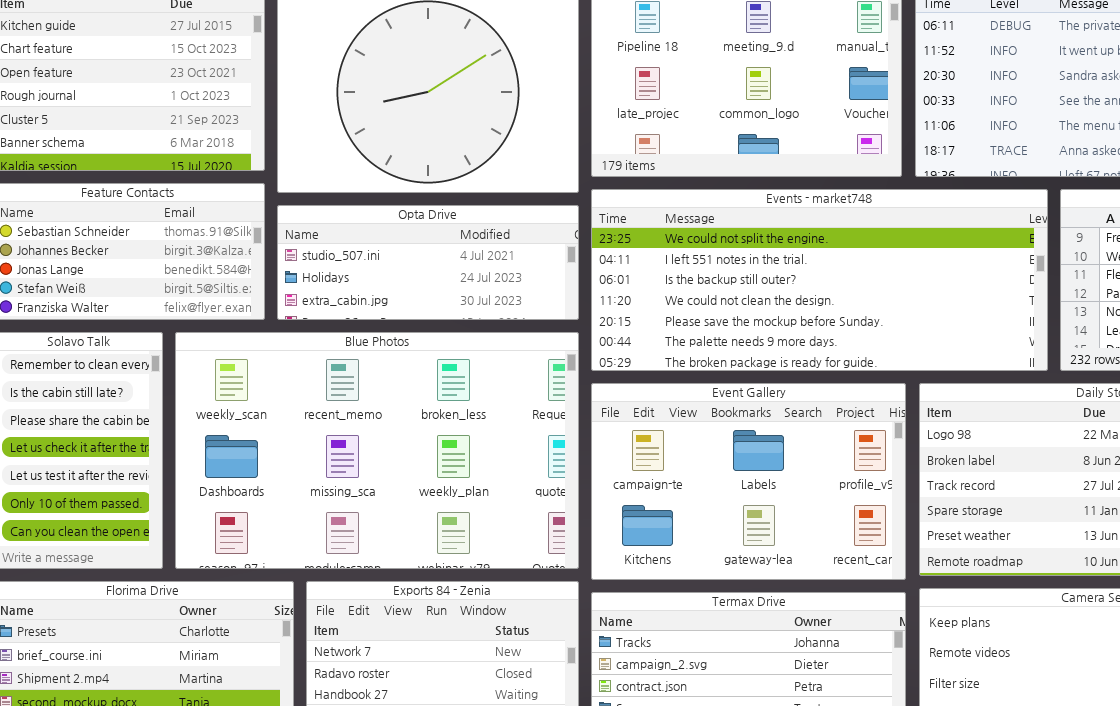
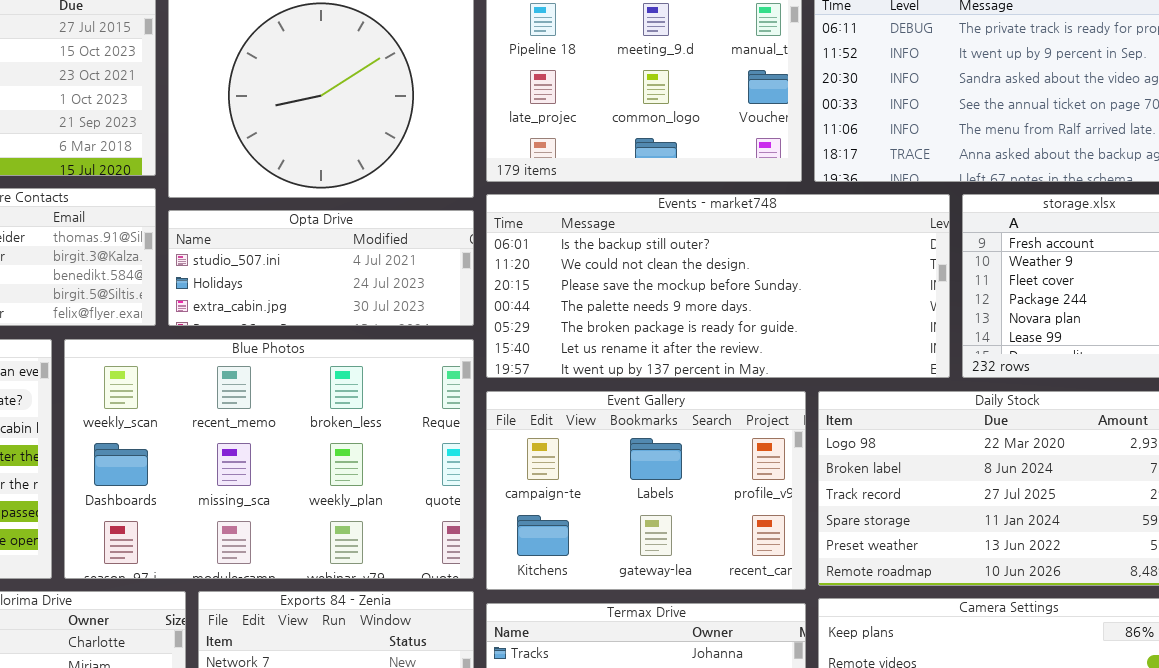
Events - market748: [591,189,1048,371] -> [486,194,950,378], scrolled down 2 rows

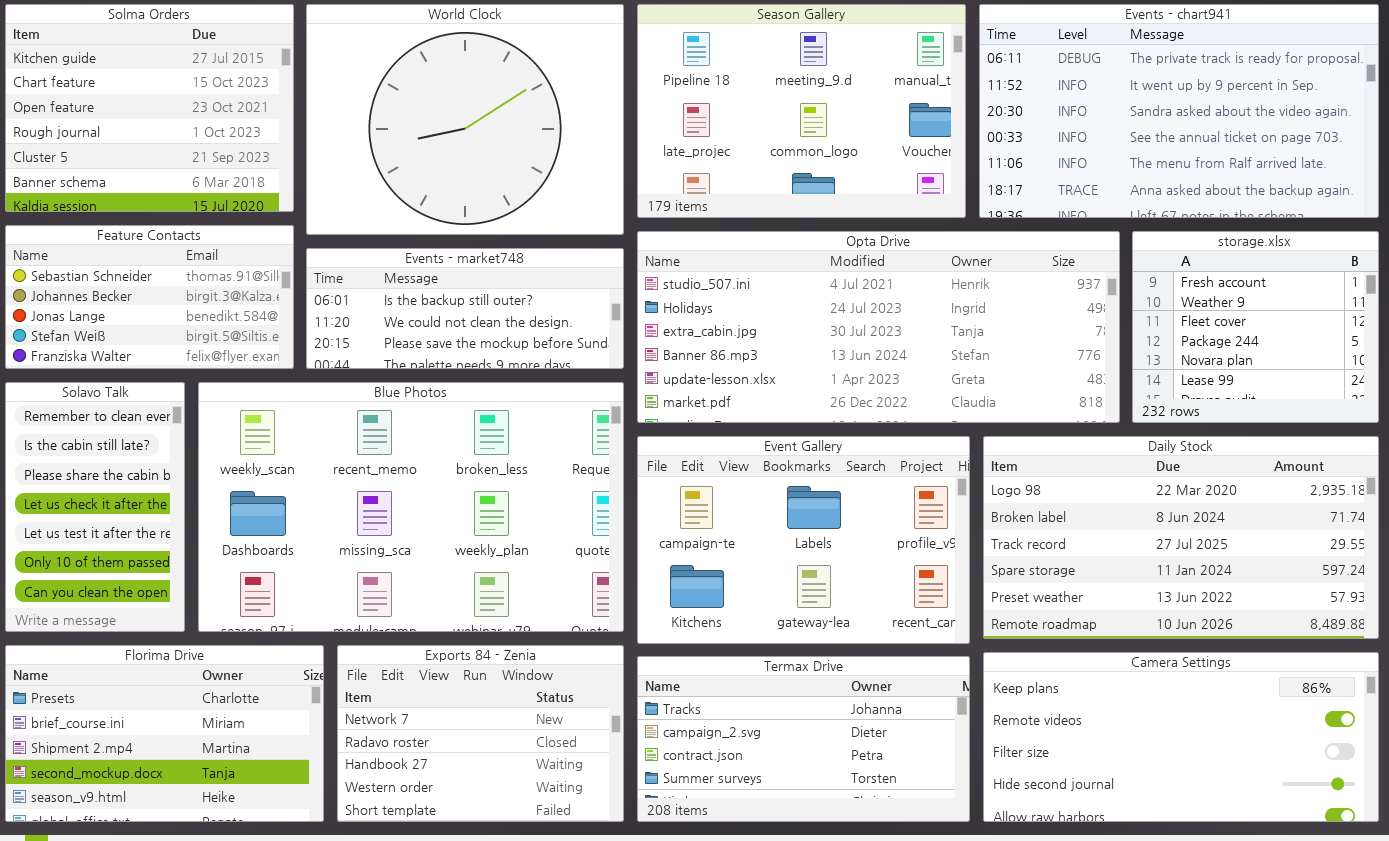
Events - market748: [486,194,950,378] -> [306,248,624,369], moved, resized
Opta Drive: [168,210,474,326] -> [637,231,1120,423], moved, resized

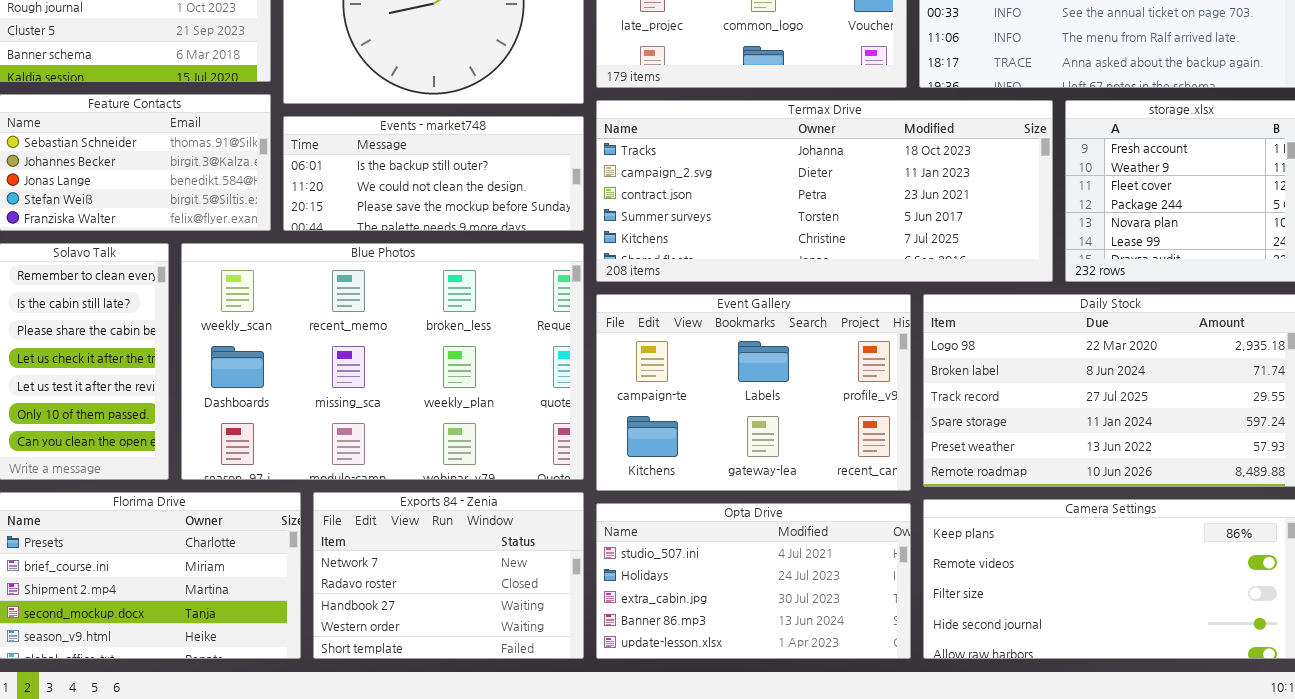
Opta Drive: [637,231,1120,423] -> [596,503,911,659], moved, resized
Termax Drive: [637,656,970,822] -> [596,100,1053,282], moved, resized

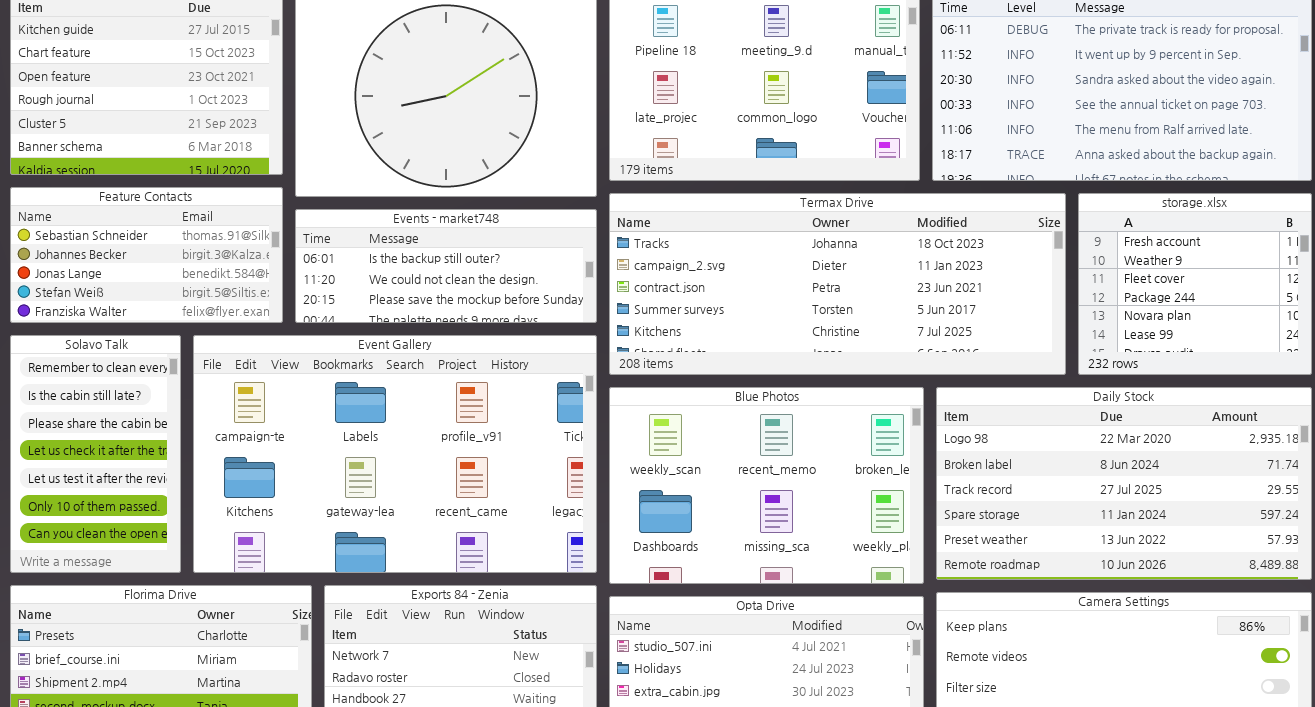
Blue Photos: [181,243,584,480] -> [609,387,924,584], moved, resized
Event Gallery: [596,294,911,491] -> [193,335,597,573], moved, resized

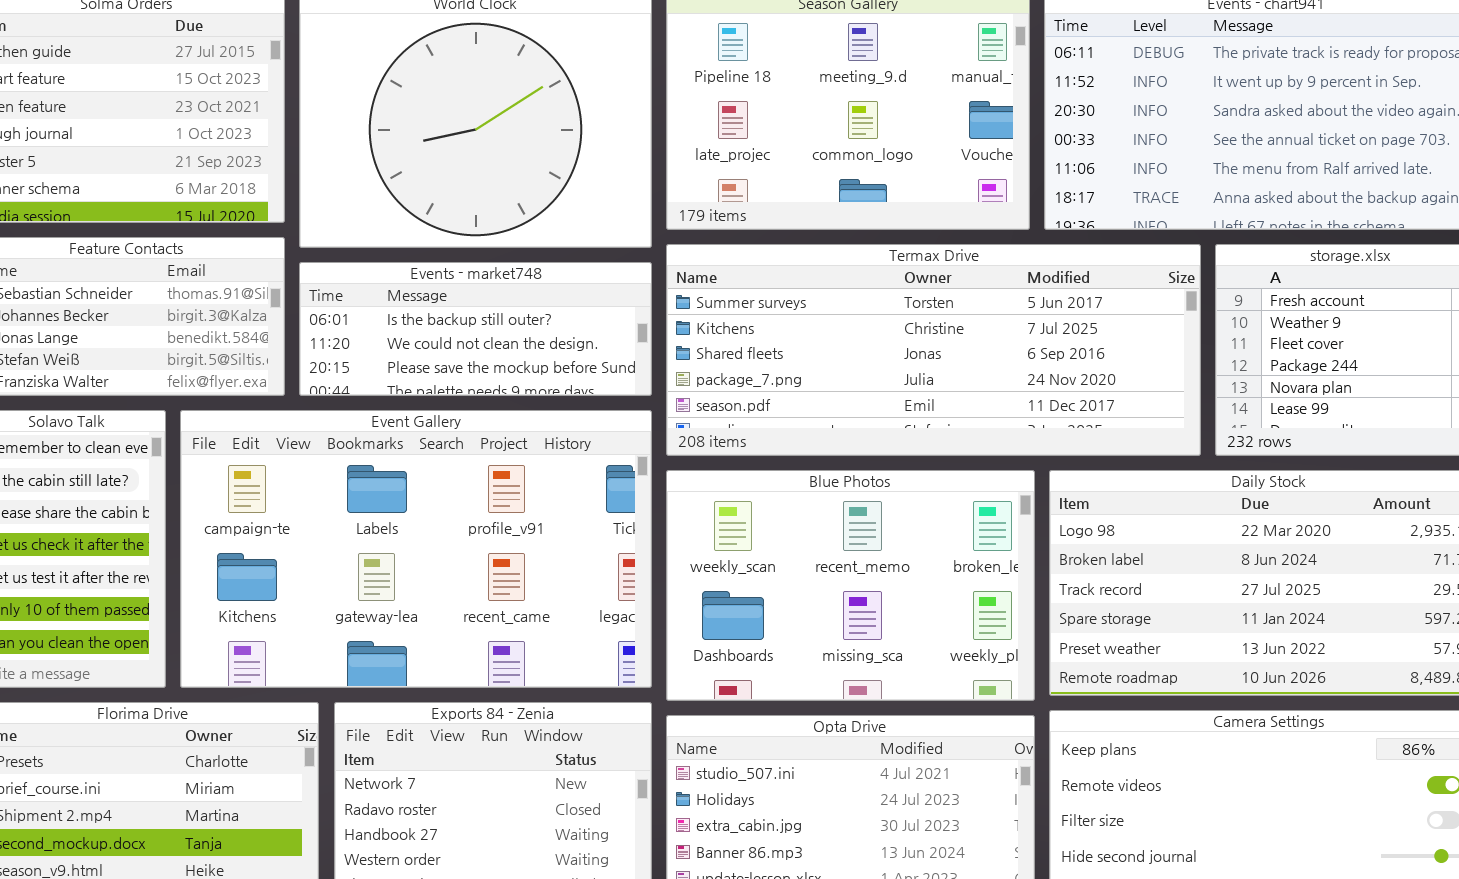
Termax Drive: [609,193,1066,375] -> [666,244,1201,456], scrolled down 3 rows

